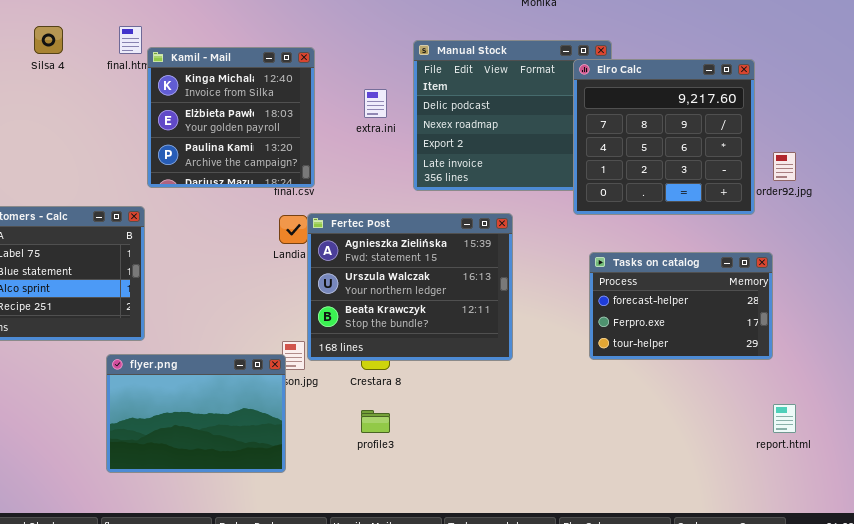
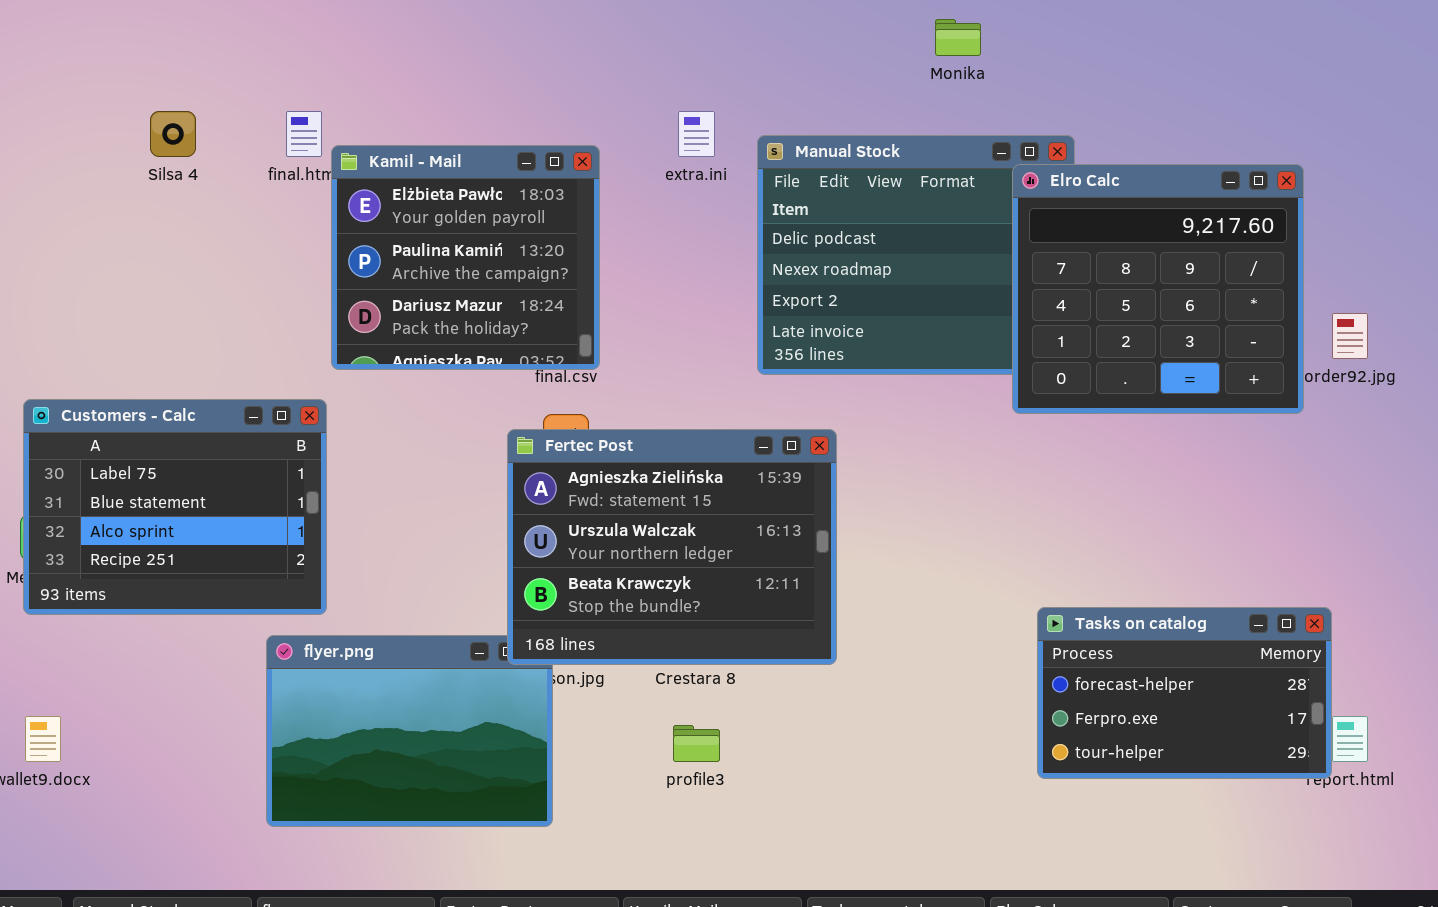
Kamil - Mail: [147,47,315,188] -> [331,145,600,370], scrolled down 1 row
extra.ini: [364,89,387,118] -> [678,111,715,157], moved
Fertec Post: [307,213,513,361] -> [507,429,837,665], moved
Tasks on catalog: [589,252,773,360] -> [1037,607,1332,779], moved

